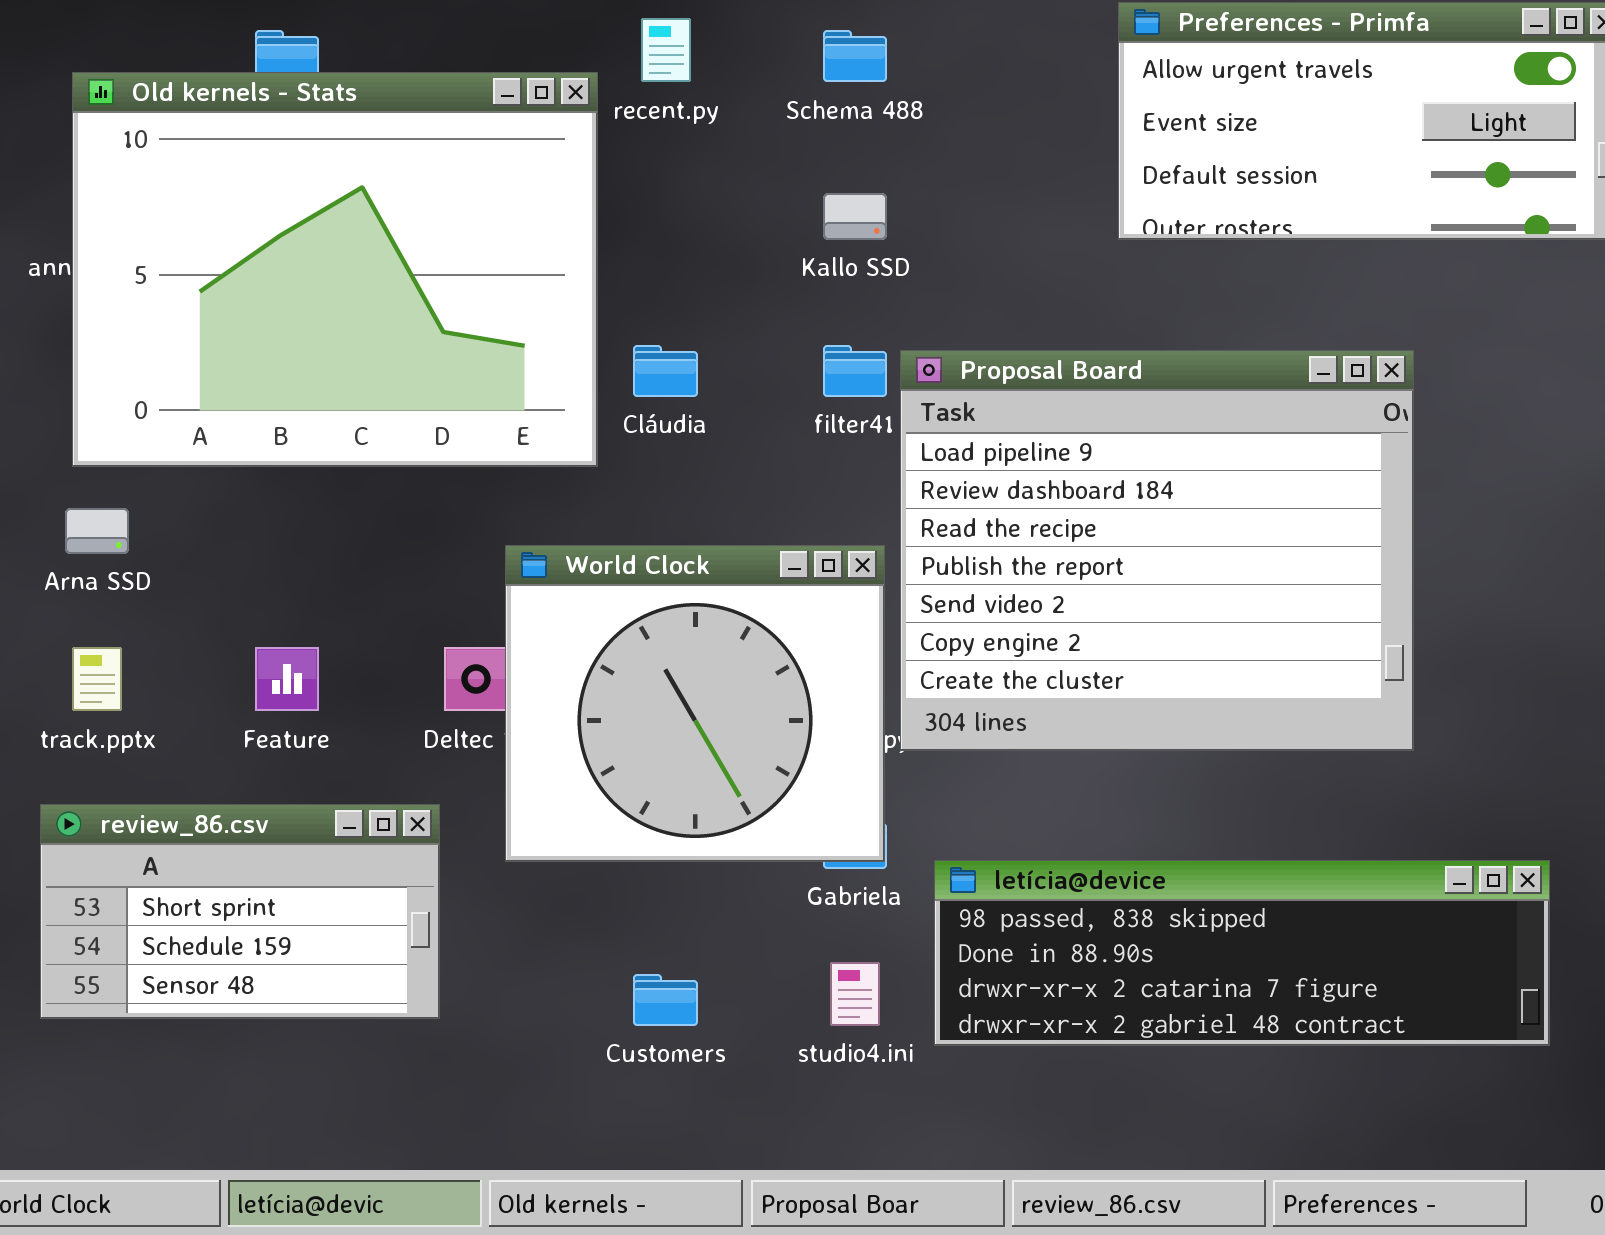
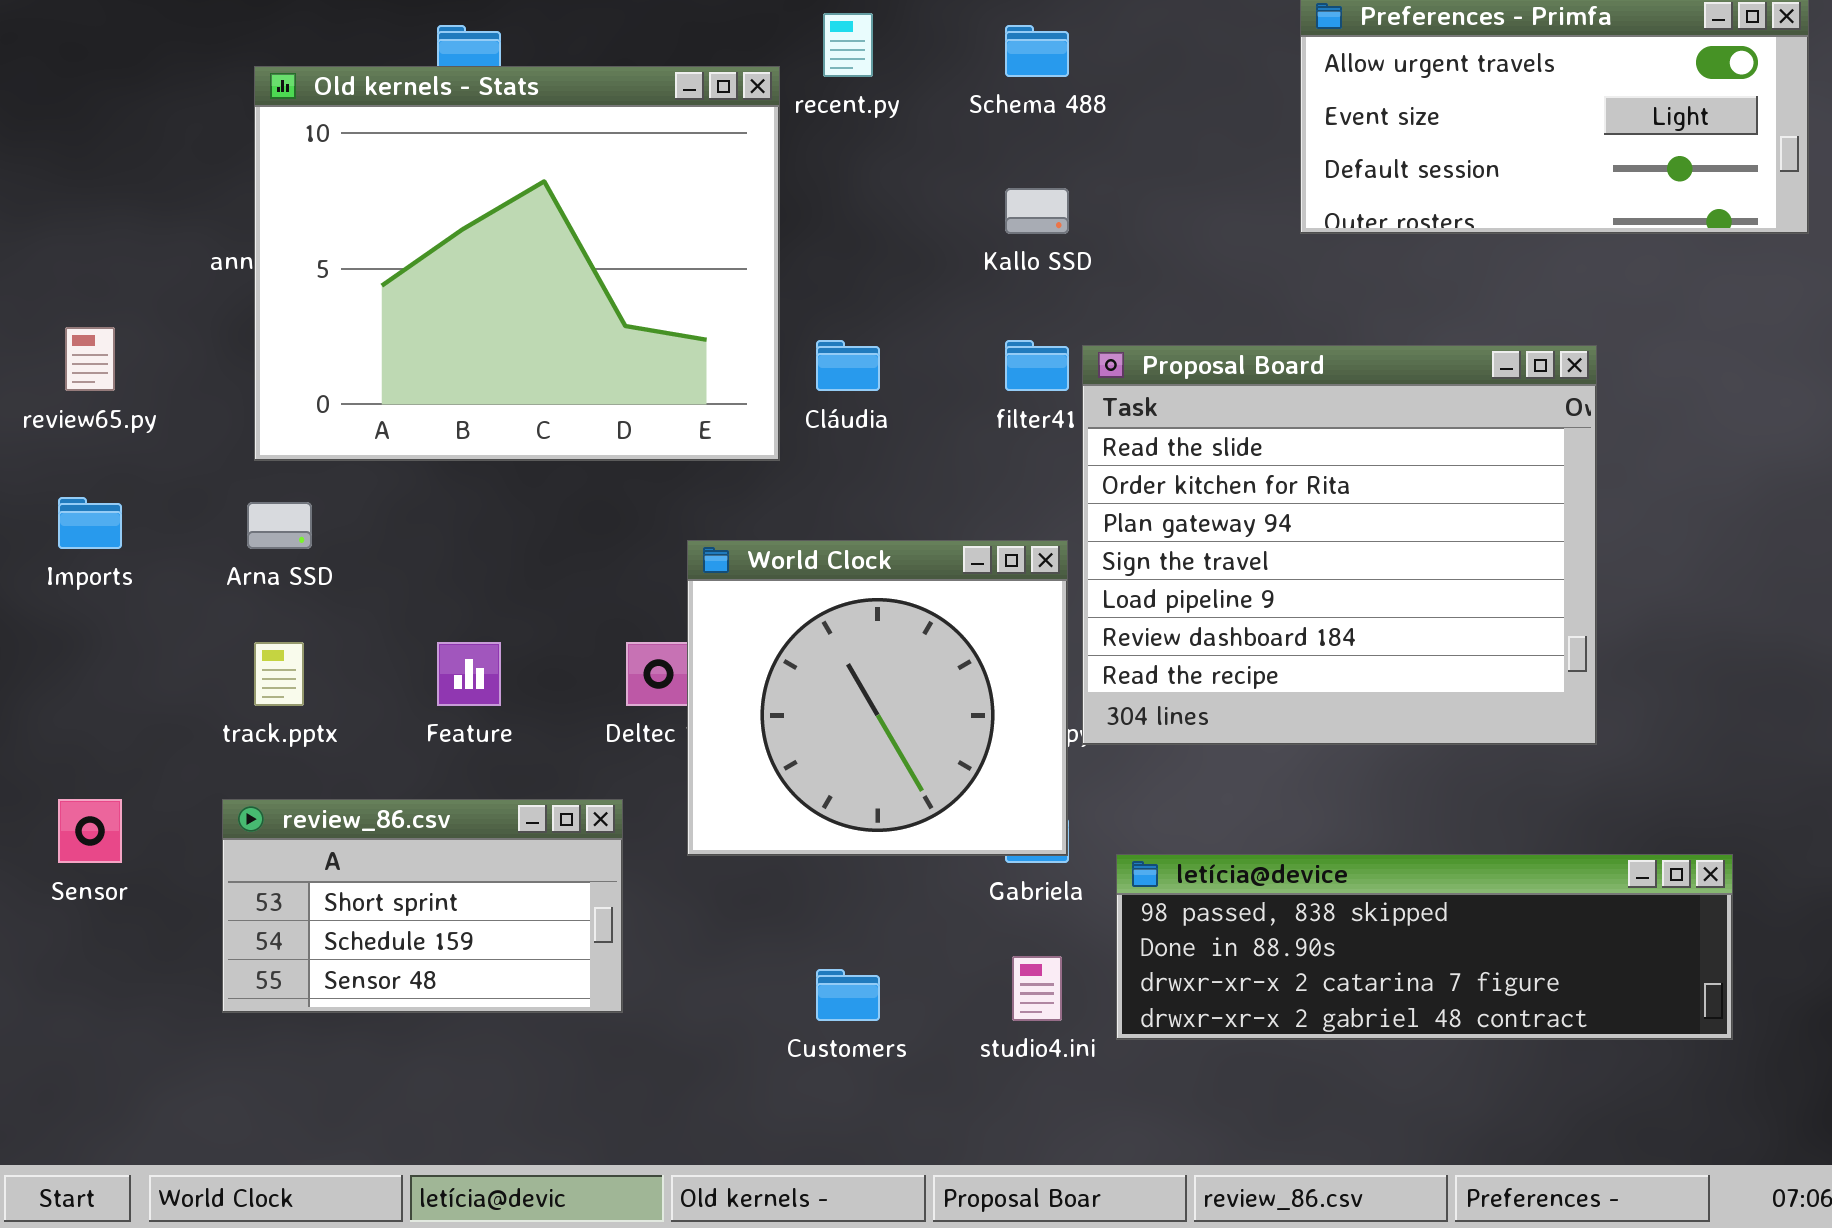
Proposal Board: [900,350,1414,751] -> [1082,345,1597,745], scrolled up 4 rows

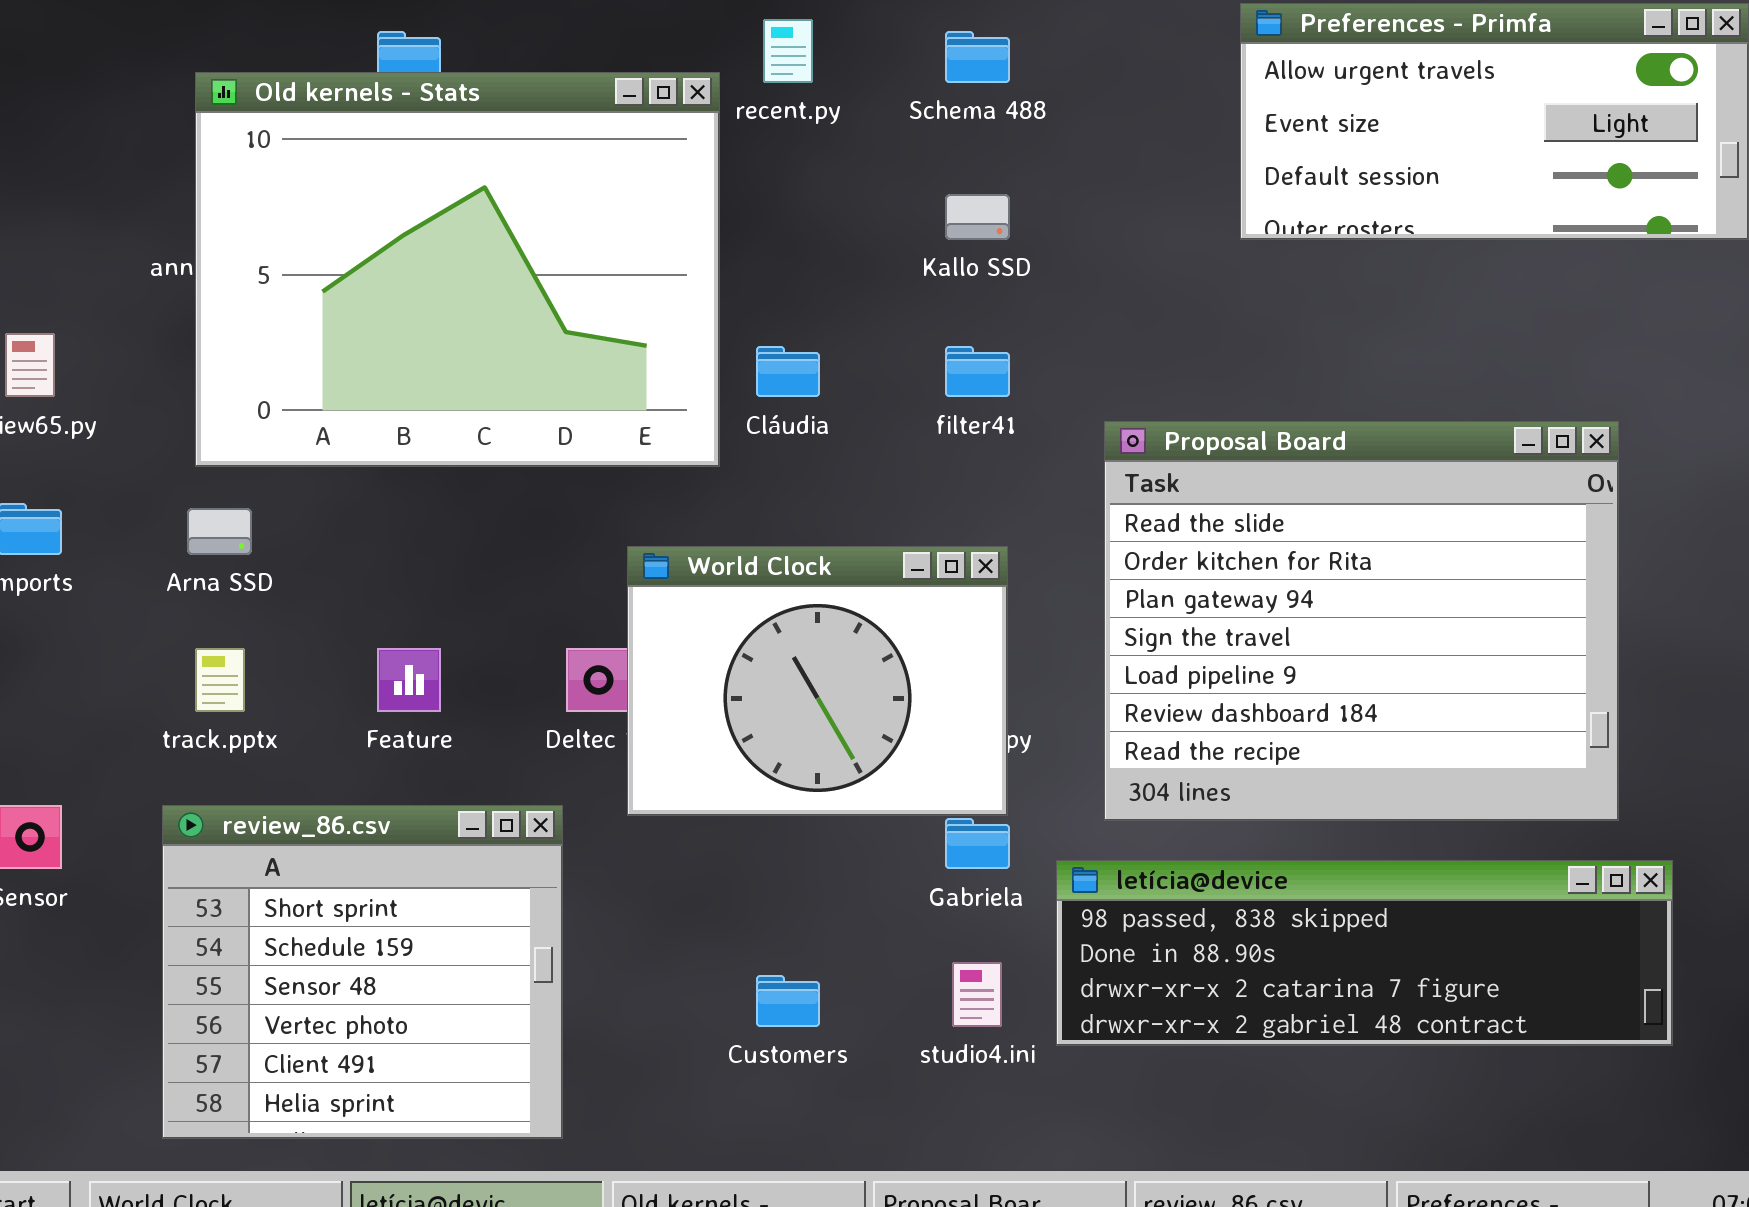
Proposal Board: [1082,345,1597,745] -> [1104,421,1619,821], moved
World Clock: [687,540,1068,856] -> [627,546,1008,816], resized
review_86.csv: [222,799,623,1013] -> [162,805,563,1139], resized

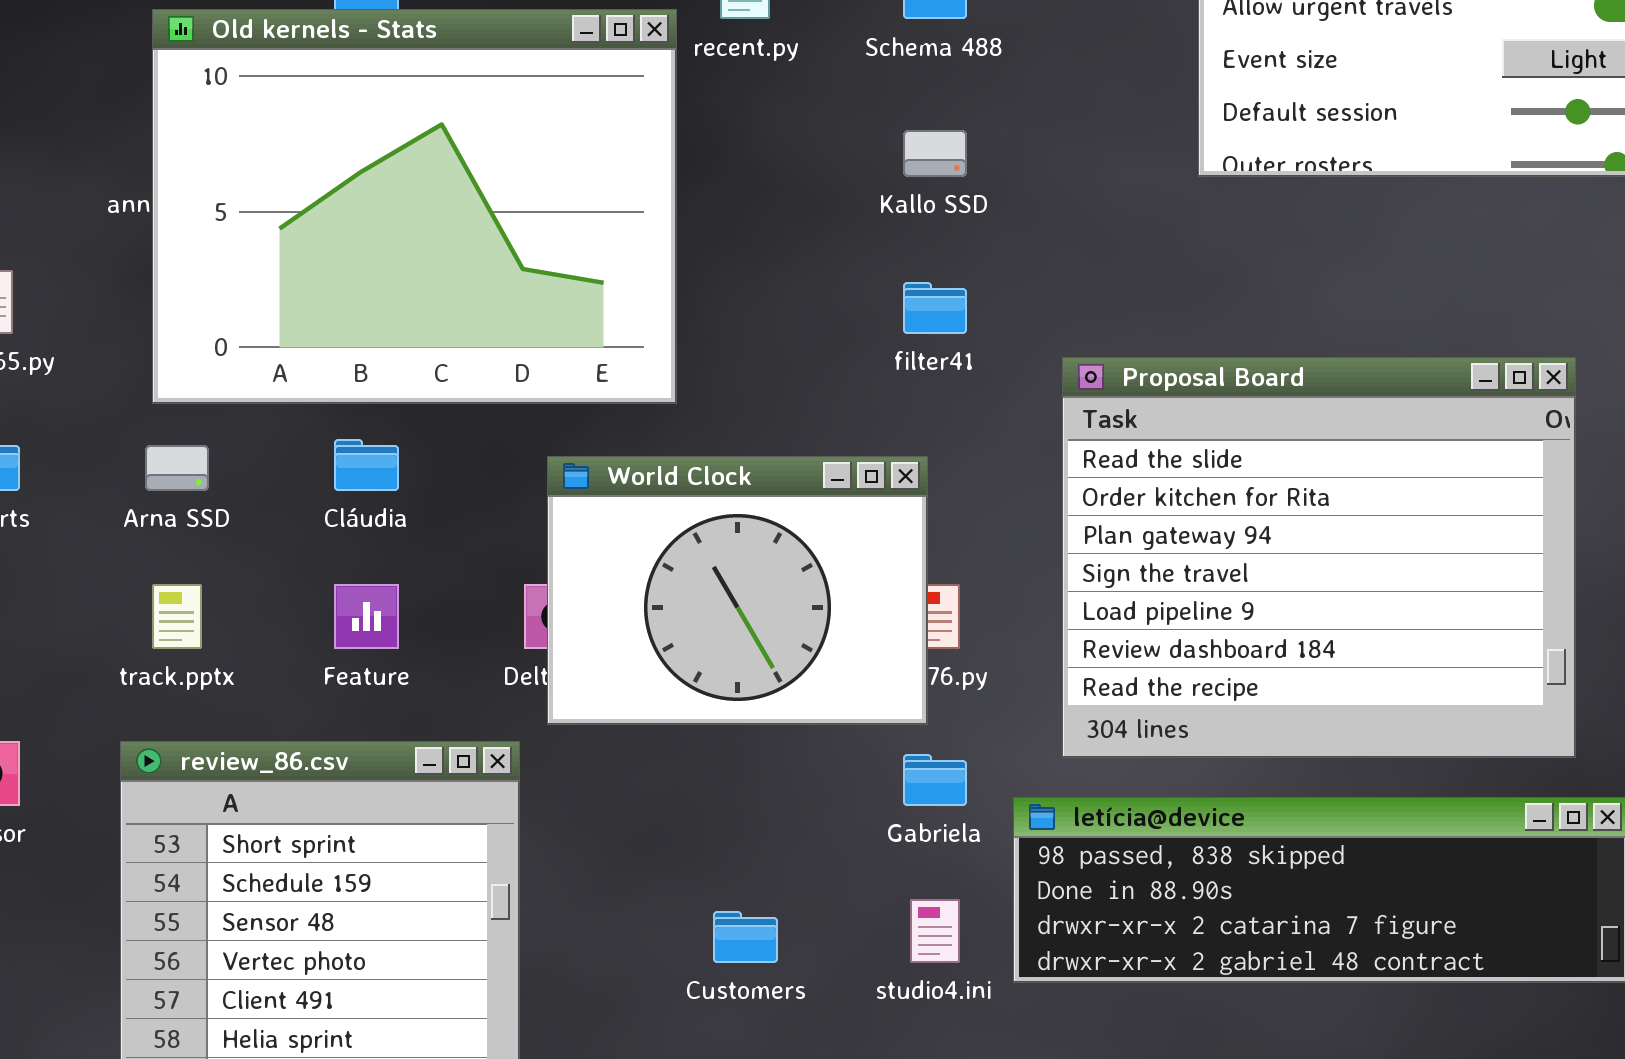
Cláudia: [756,346,820,397] -> [334,439,399,491], moved
World Clock: [627,546,1008,816] -> [547,456,928,725], moved

